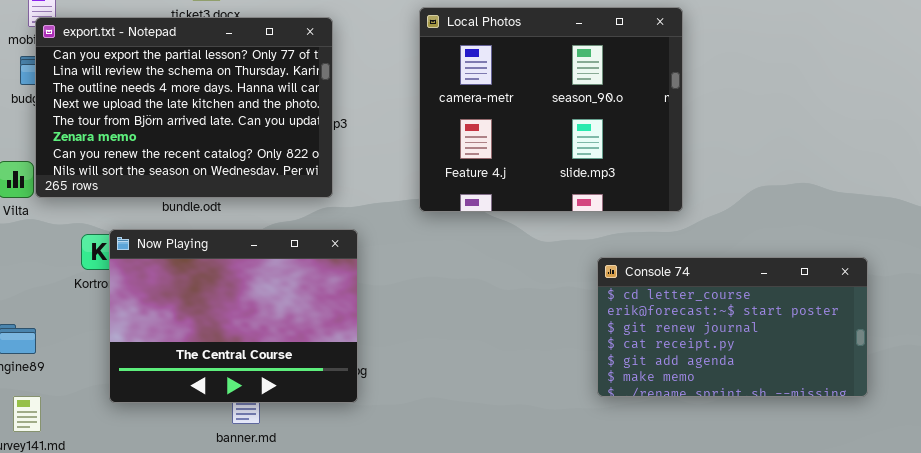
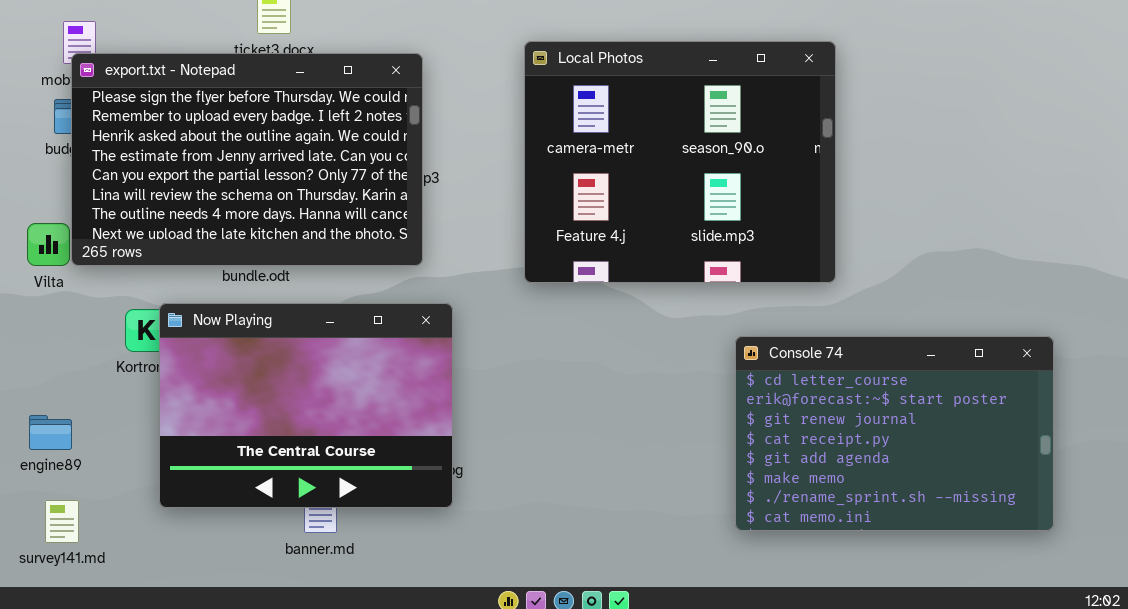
export.txt - Notepad: [35,17,333,198] -> [71,53,423,266], scrolled up 4 rows
Console 74: [597,257,868,397] -> [735,336,1054,531], resized

